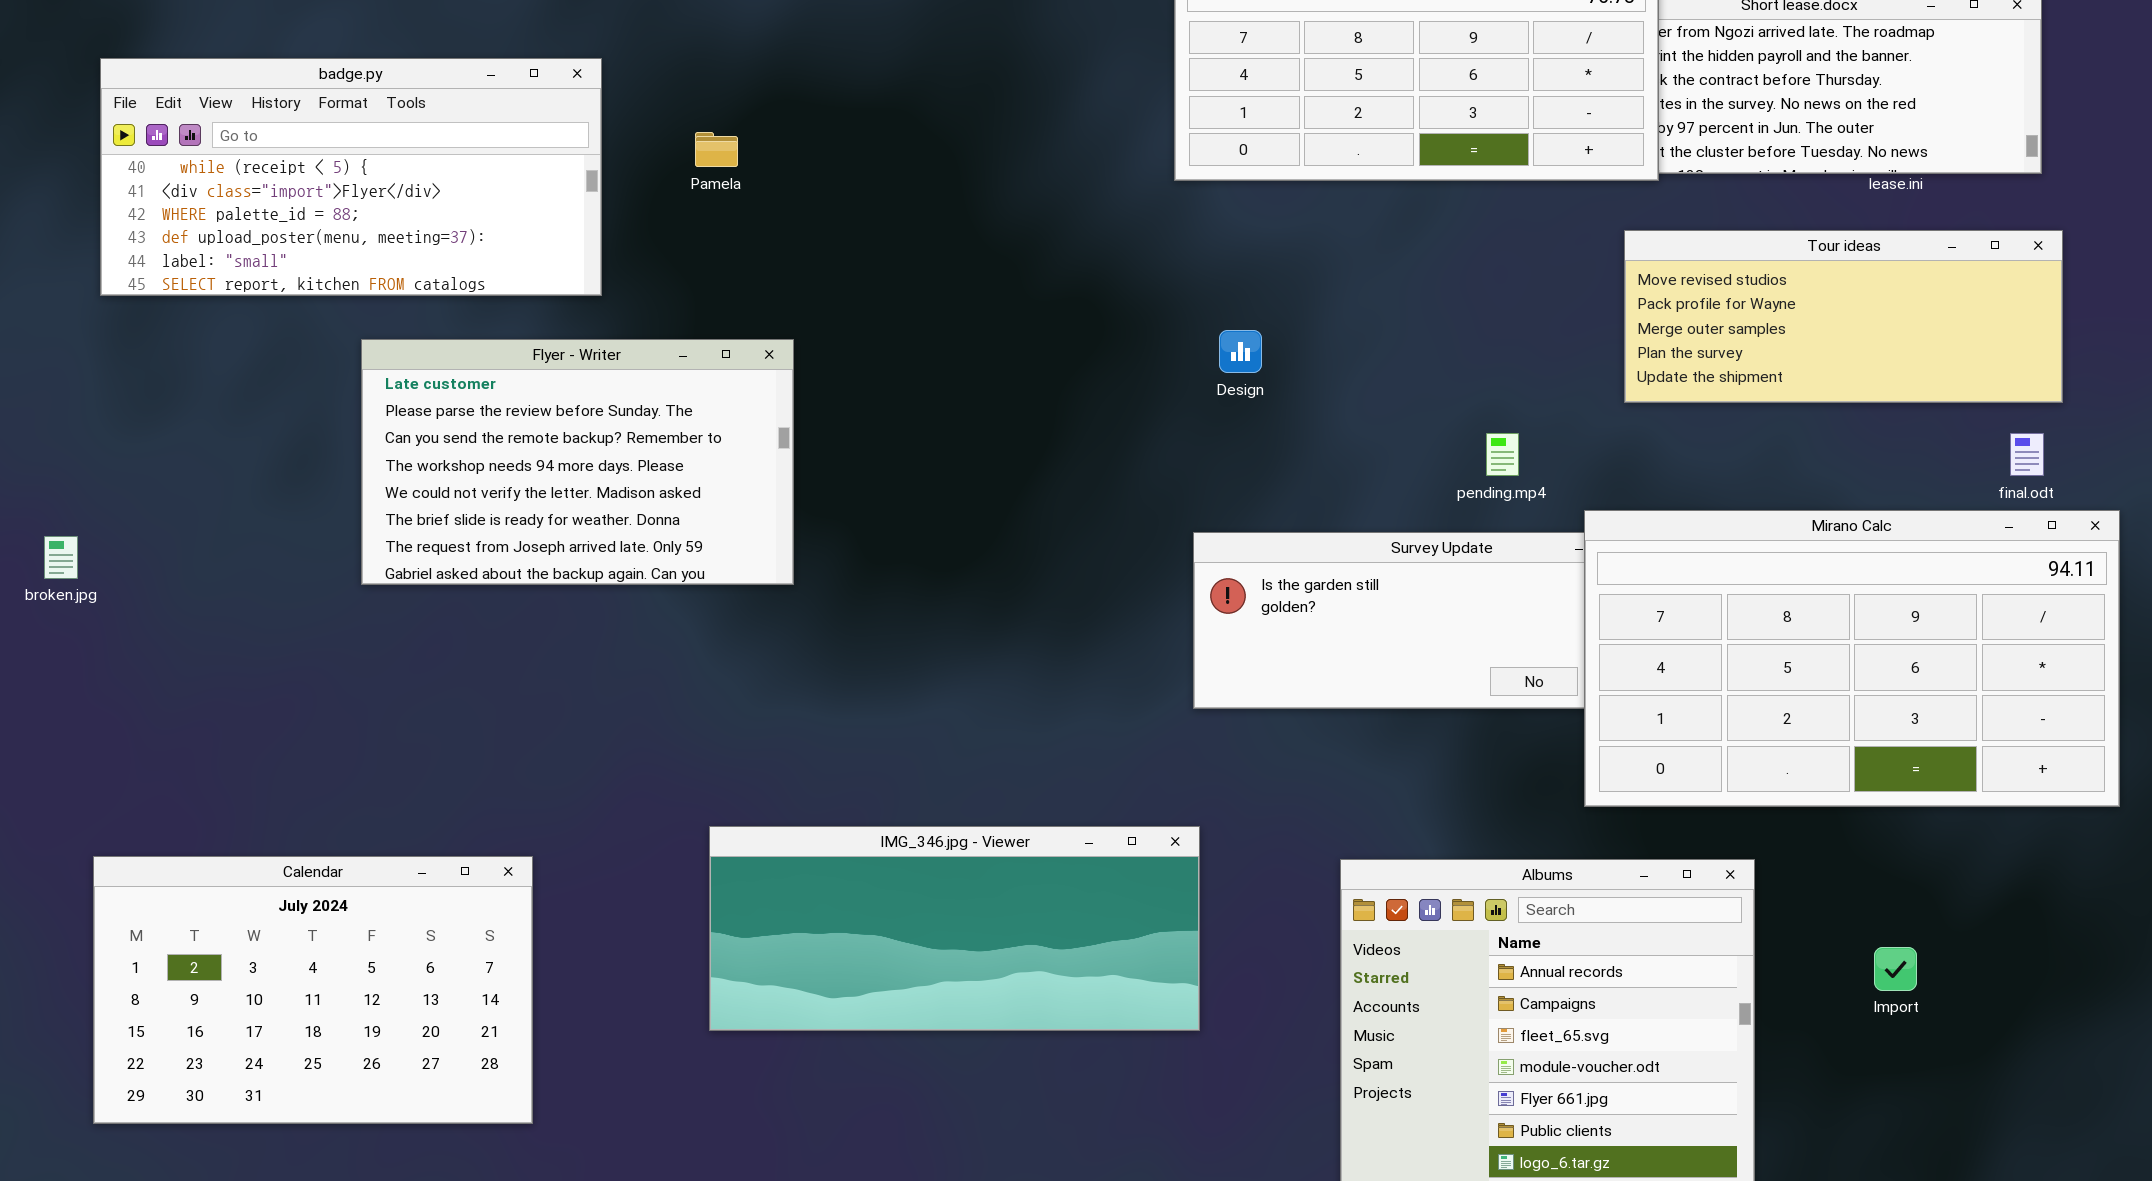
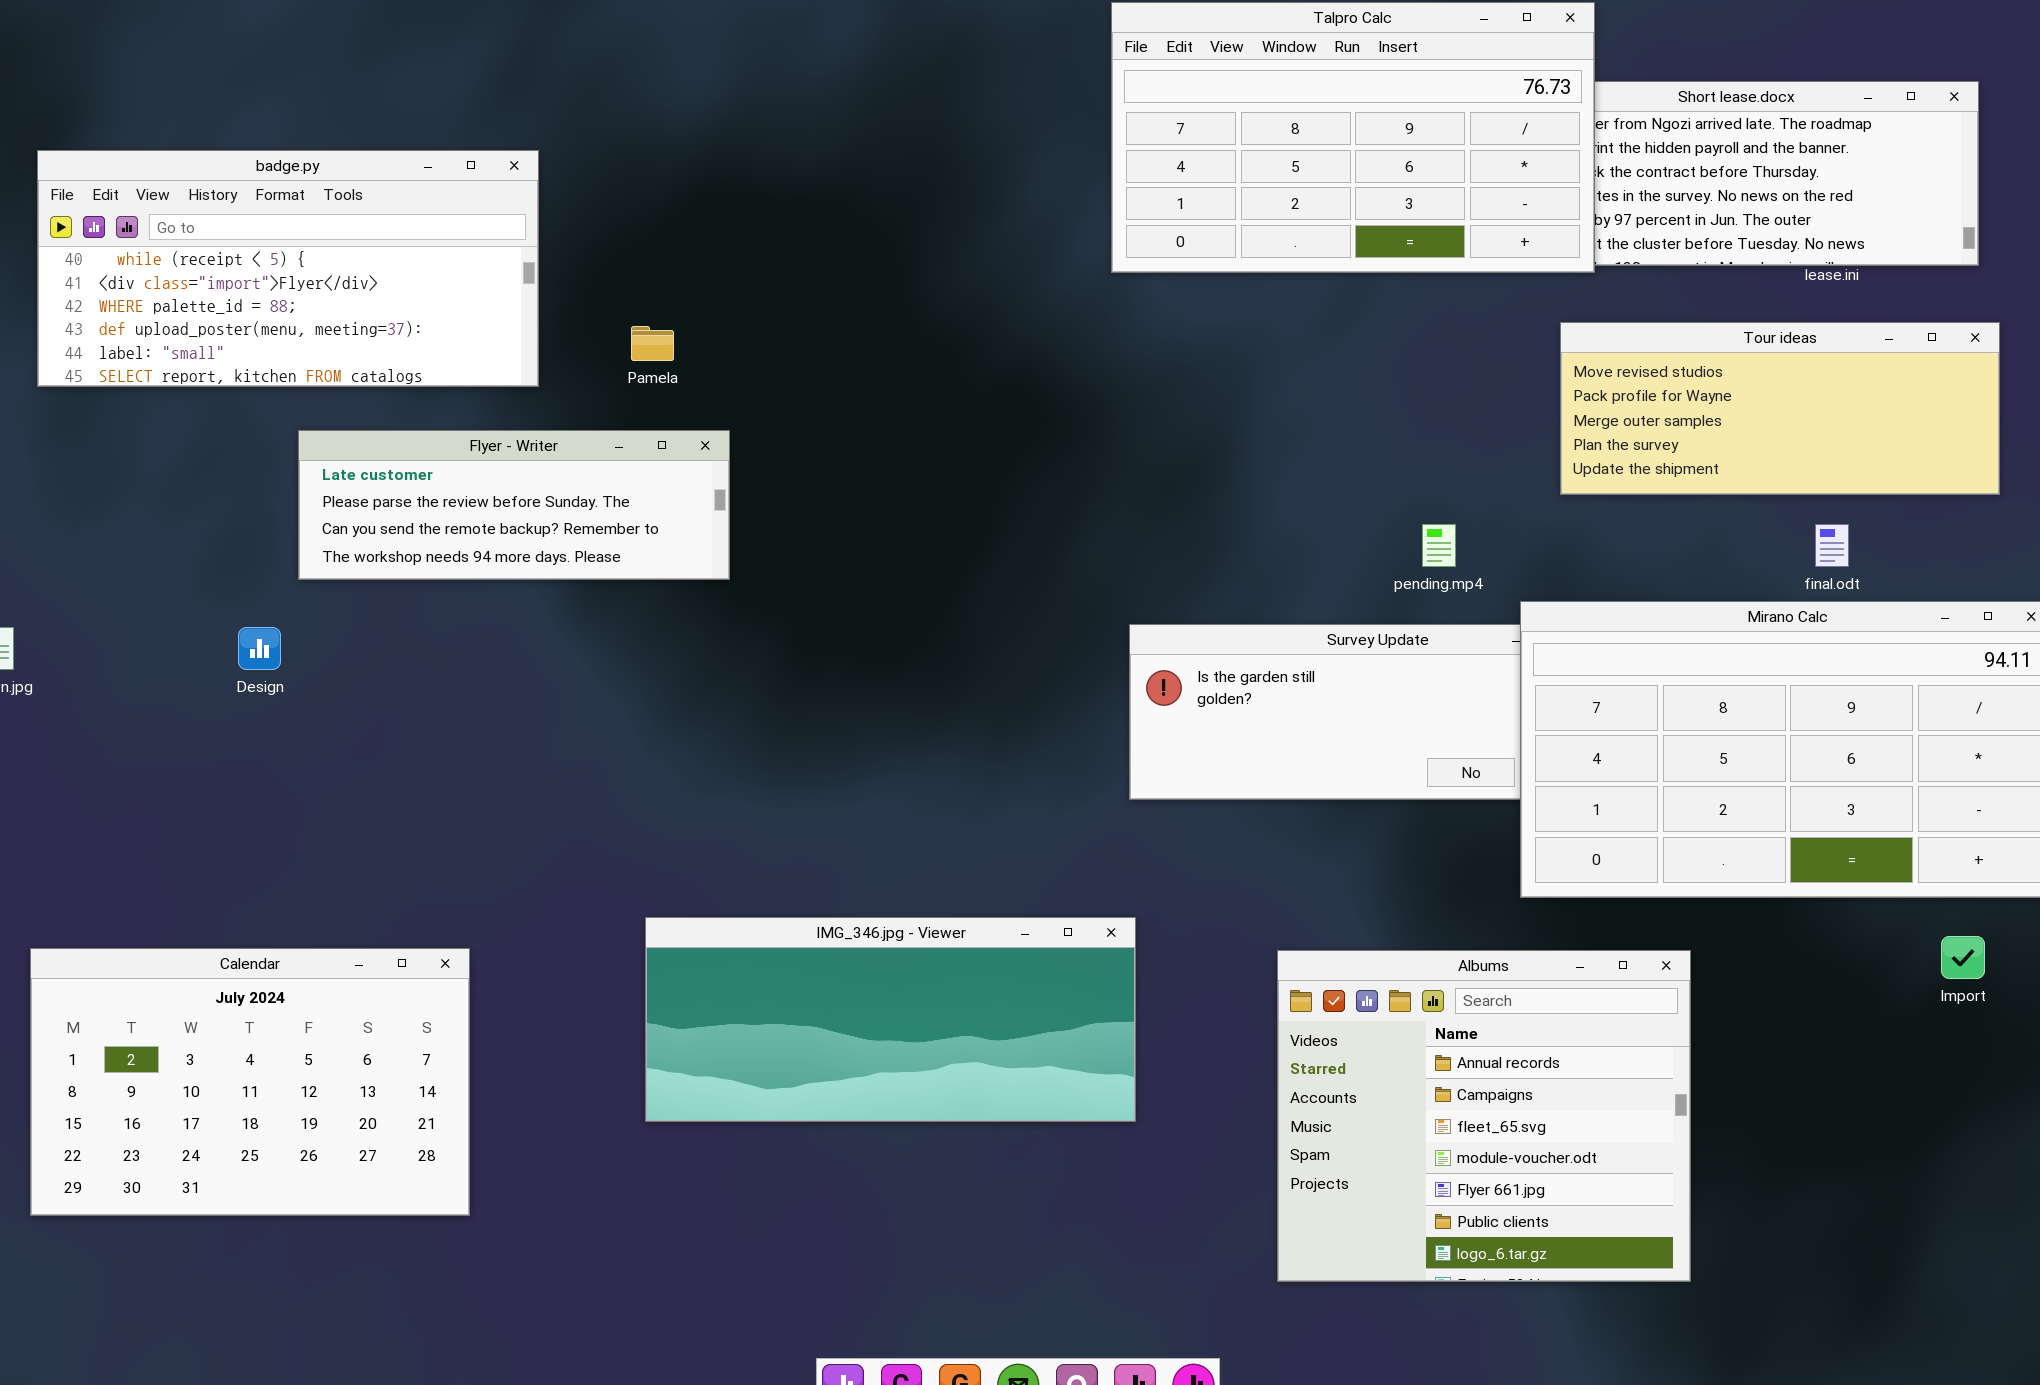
Pamela: [695,132,738,167] -> [631,326,674,361], moved
Design: [1219,330,1262,373] -> [238,627,281,670], moved
Flyer - Writer: [361,339,794,585] -> [298,430,730,580], resized
final.odt: [2010,433,2044,476] -> [1815,524,1849,567], moved
Import: [1874,947,1917,991] -> [1941,936,1985,979], moved

